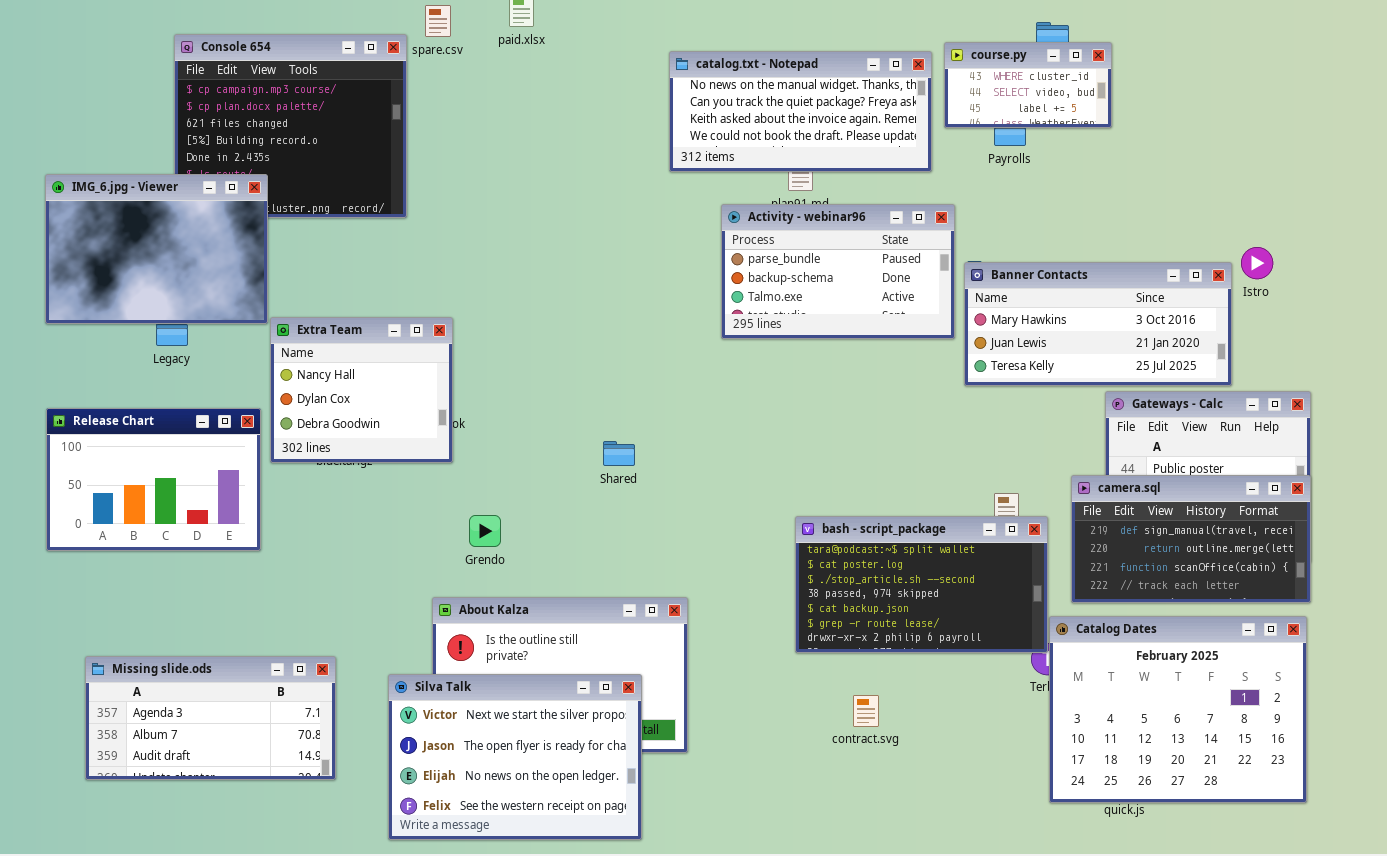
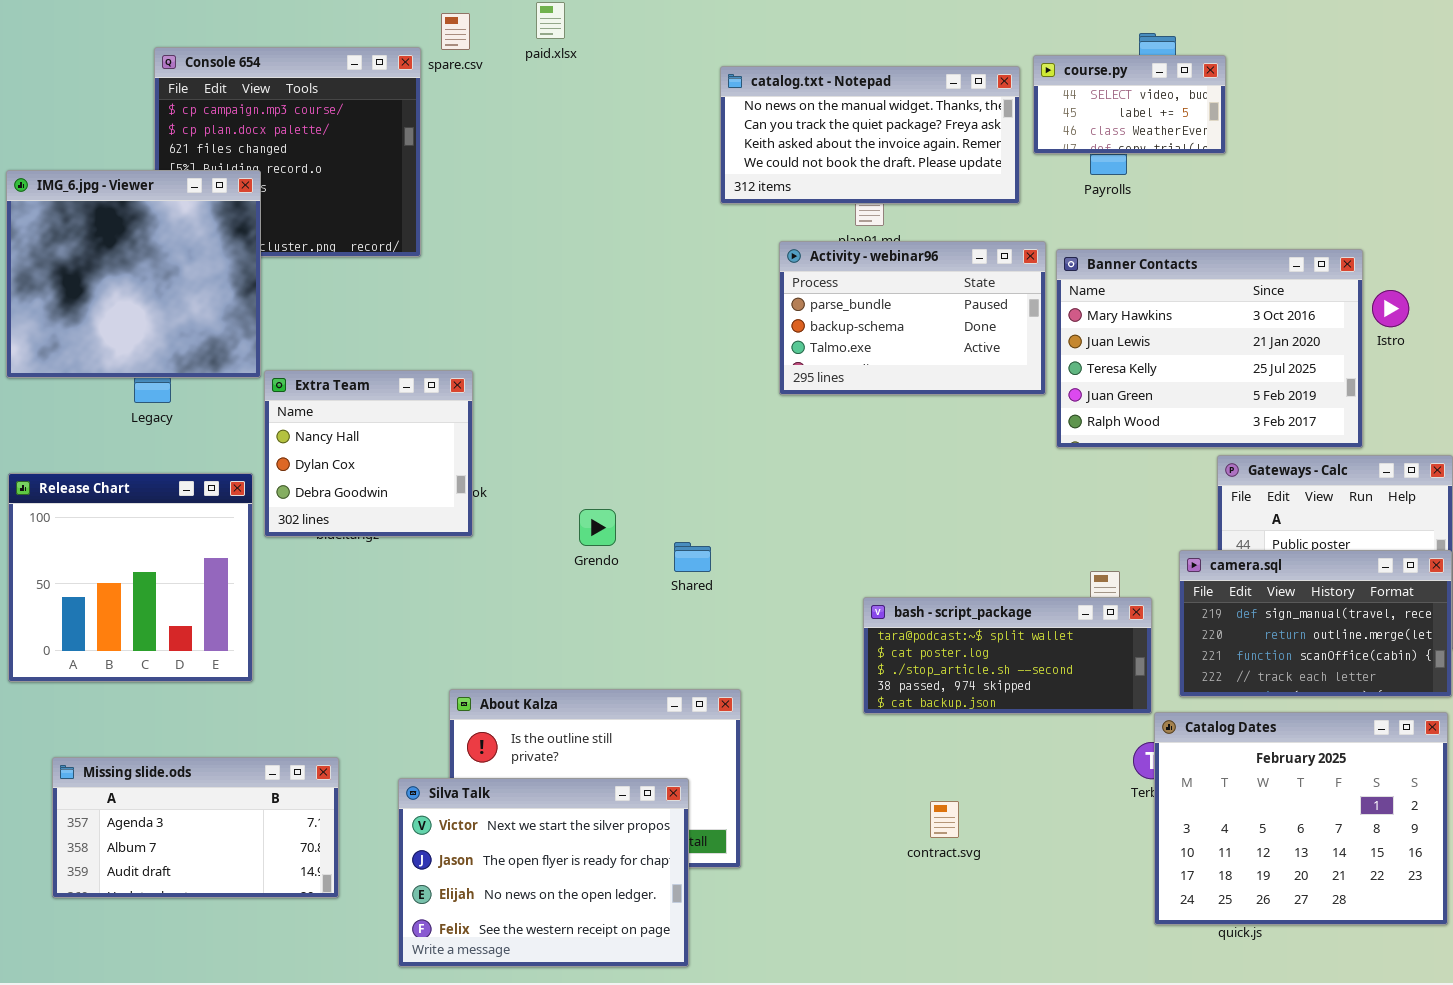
course.py: [944,42,1112,128] -> [1033,55,1226,154], scrolled down 1 row
IMG_6.jpg - Viewer: [45,174,268,324] -> [6,170,261,378], resized
Banner Contacts: [964,262,1232,386] -> [1056,249,1363,448], resized
Release Chart: [46,408,261,551] -> [8,473,253,682], resized
Shared: [603,441,635,466] -> [674,542,711,572], moved
Grendo: [469,515,501,547] -> [579,509,616,546], moved
bash - script_package: [795,516,1048,653] -> [863,597,1152,714], resized

